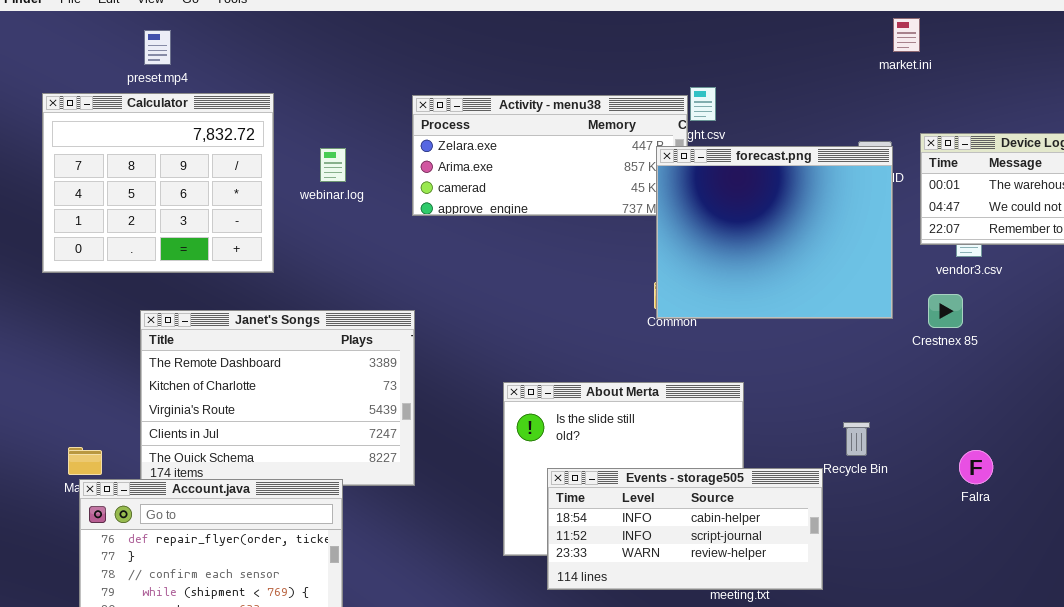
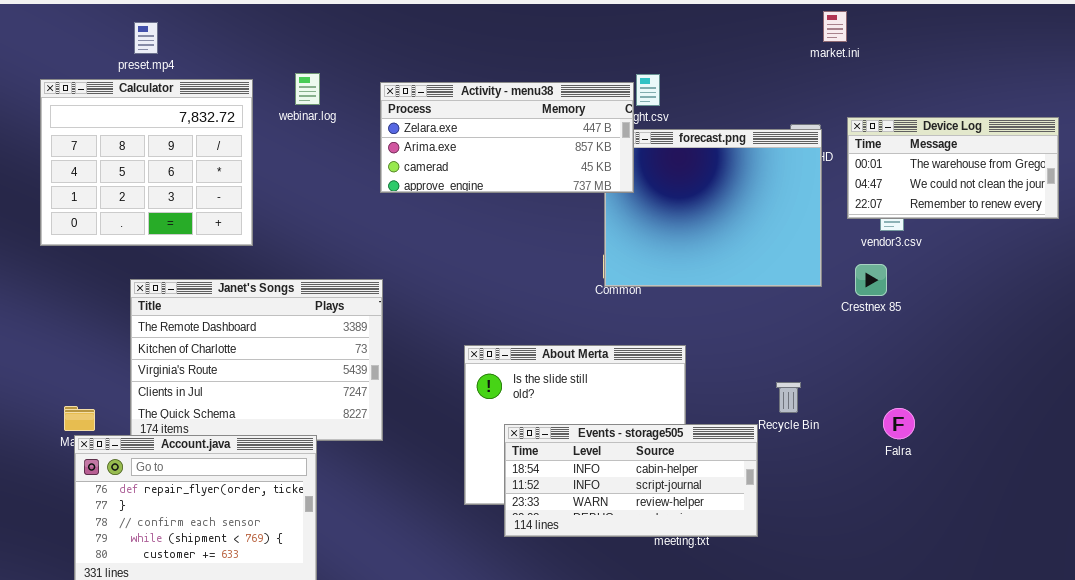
Activity - menu38: [412,95,688,216] -> [380,82,634,193], raised
webinar.log: [320,148,346,182] -> [295,73,320,105], moved

